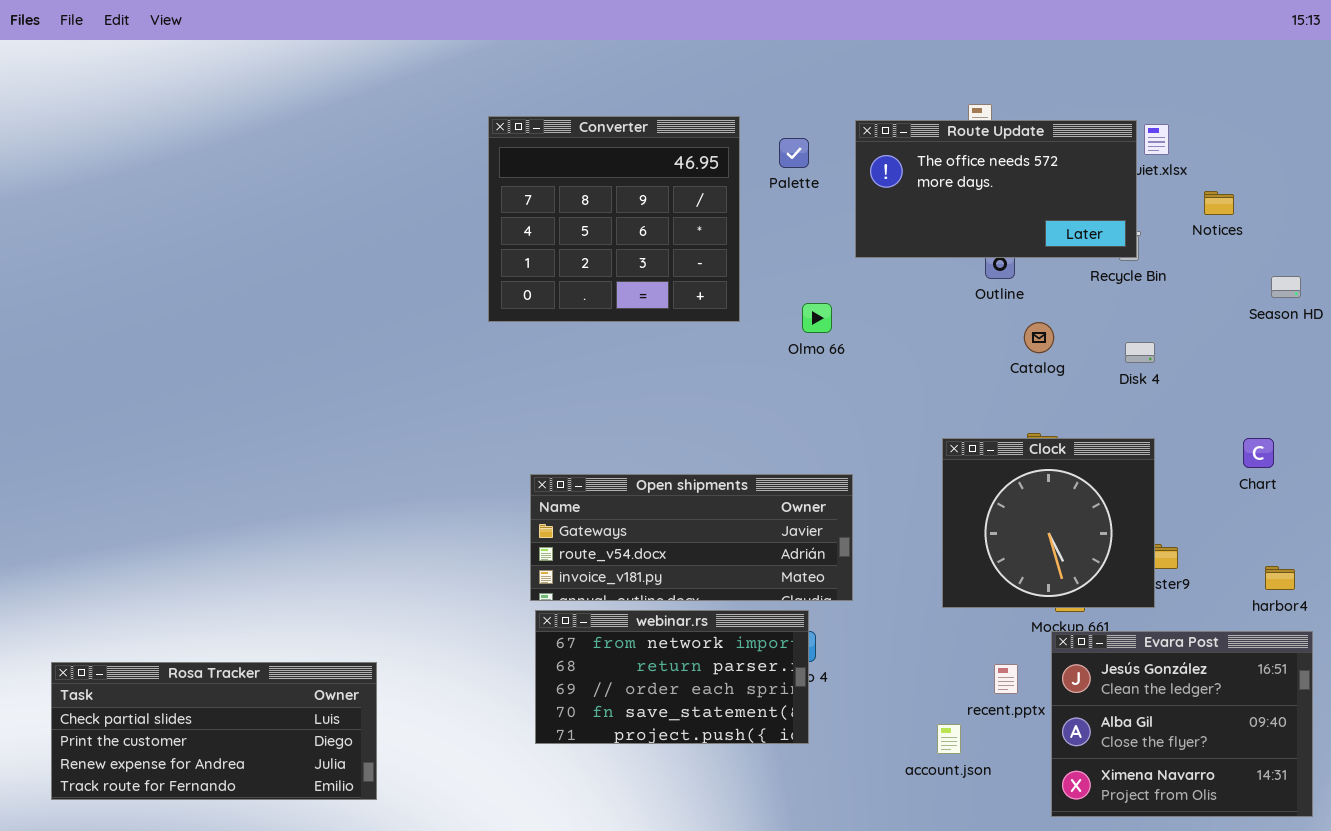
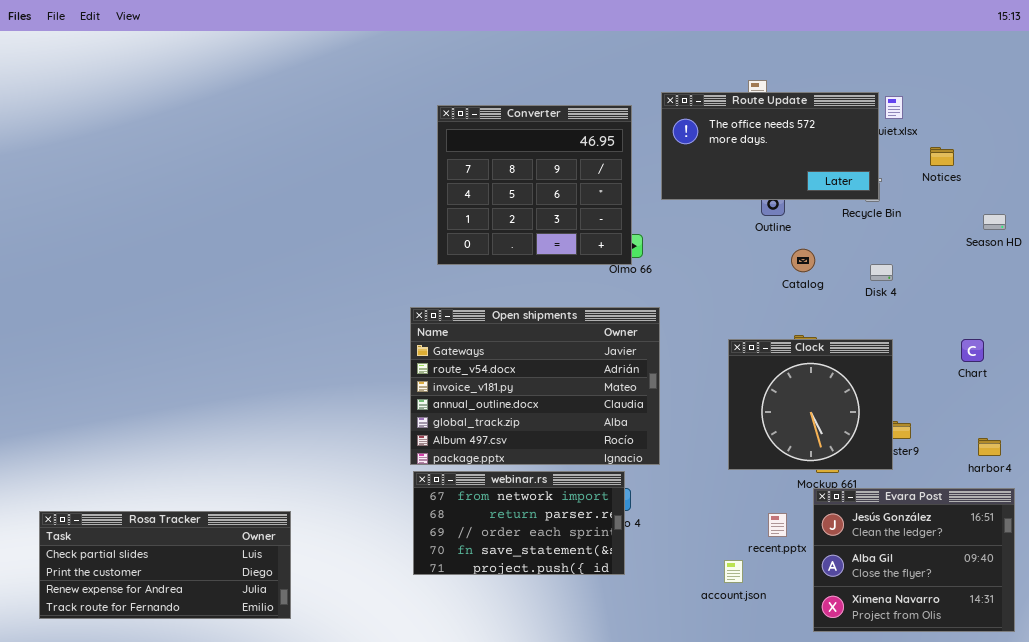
Converter: [488,116,740,322] -> [437,105,632,265], moved
Open shipments: [530,474,853,601] -> [410,307,660,465], resized

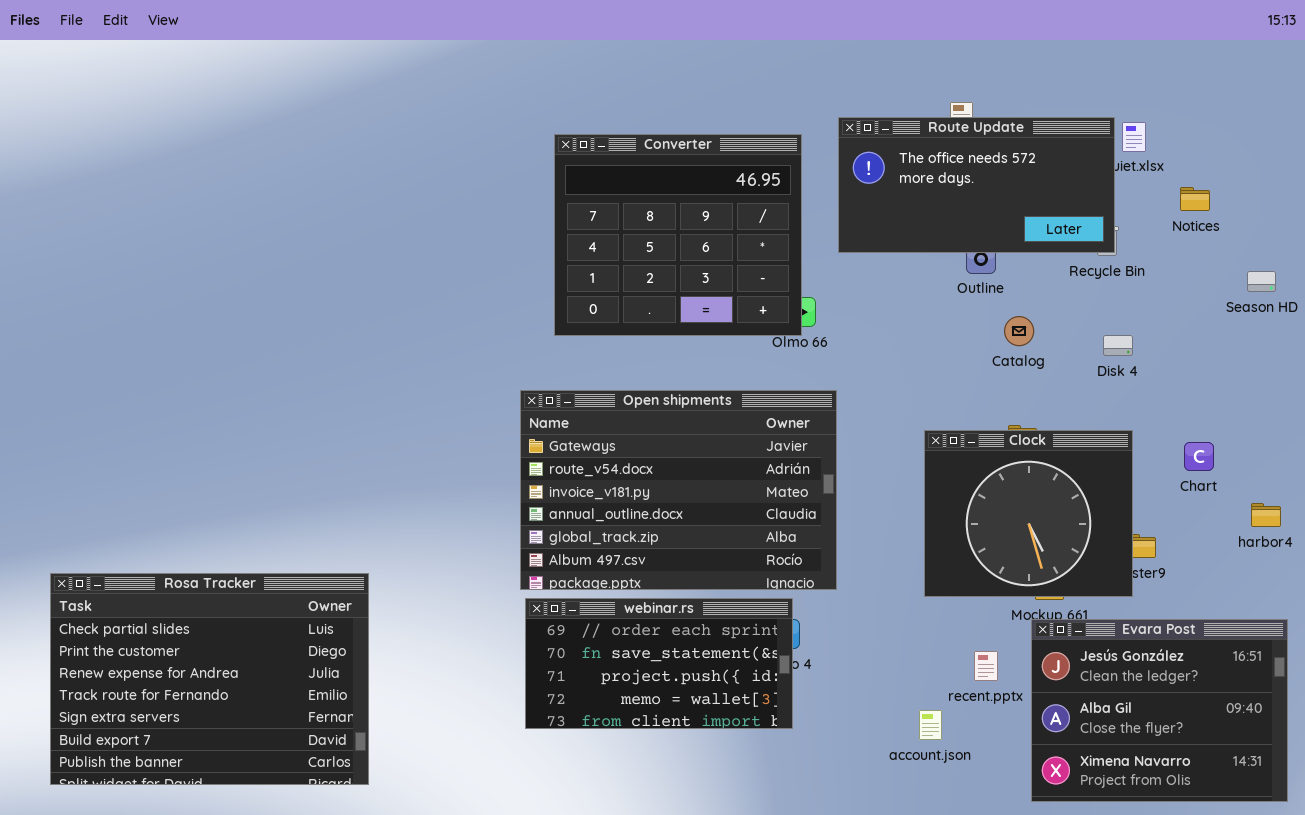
Chart: [961,339,984,362] -> [1184,442,1214,471], moved
harbor4: [978,438,1001,456] -> [1251,503,1281,527], moved
webinar.rs: [413,471,625,575] -> [525,598,793,729], scrolled down 2 rows
Rosa Tracker: [39,511,291,619] -> [50,573,369,785], resized

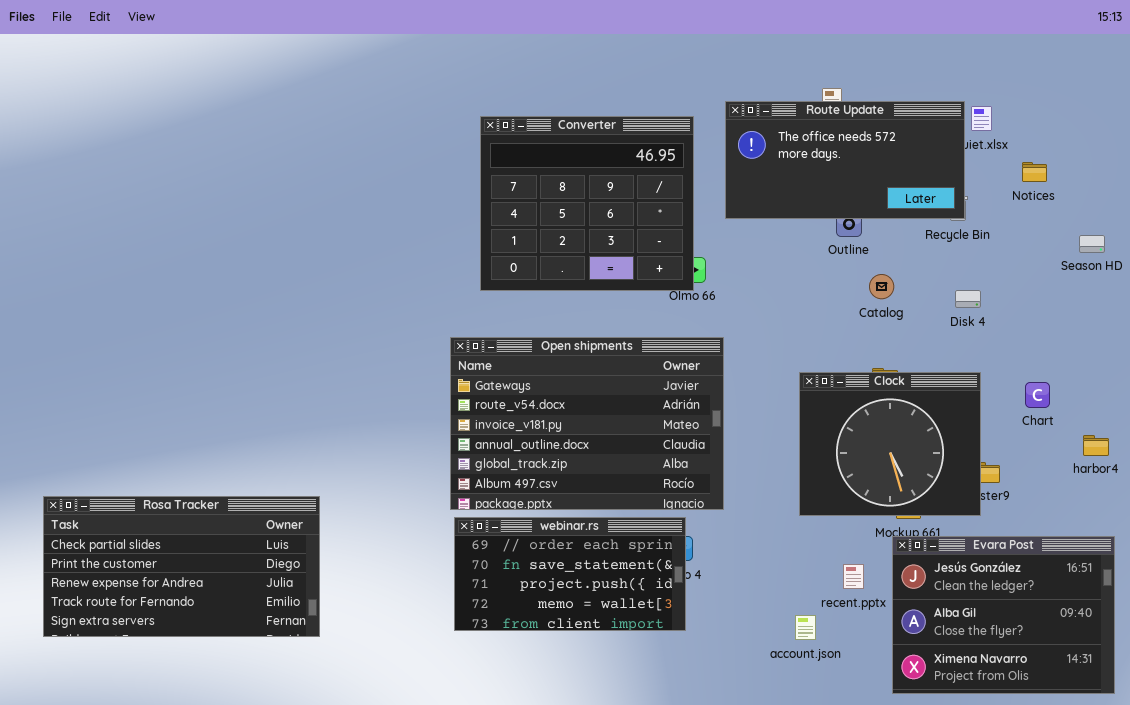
Rosa Tracker: [50,573,369,785] -> [43,496,320,637], resized

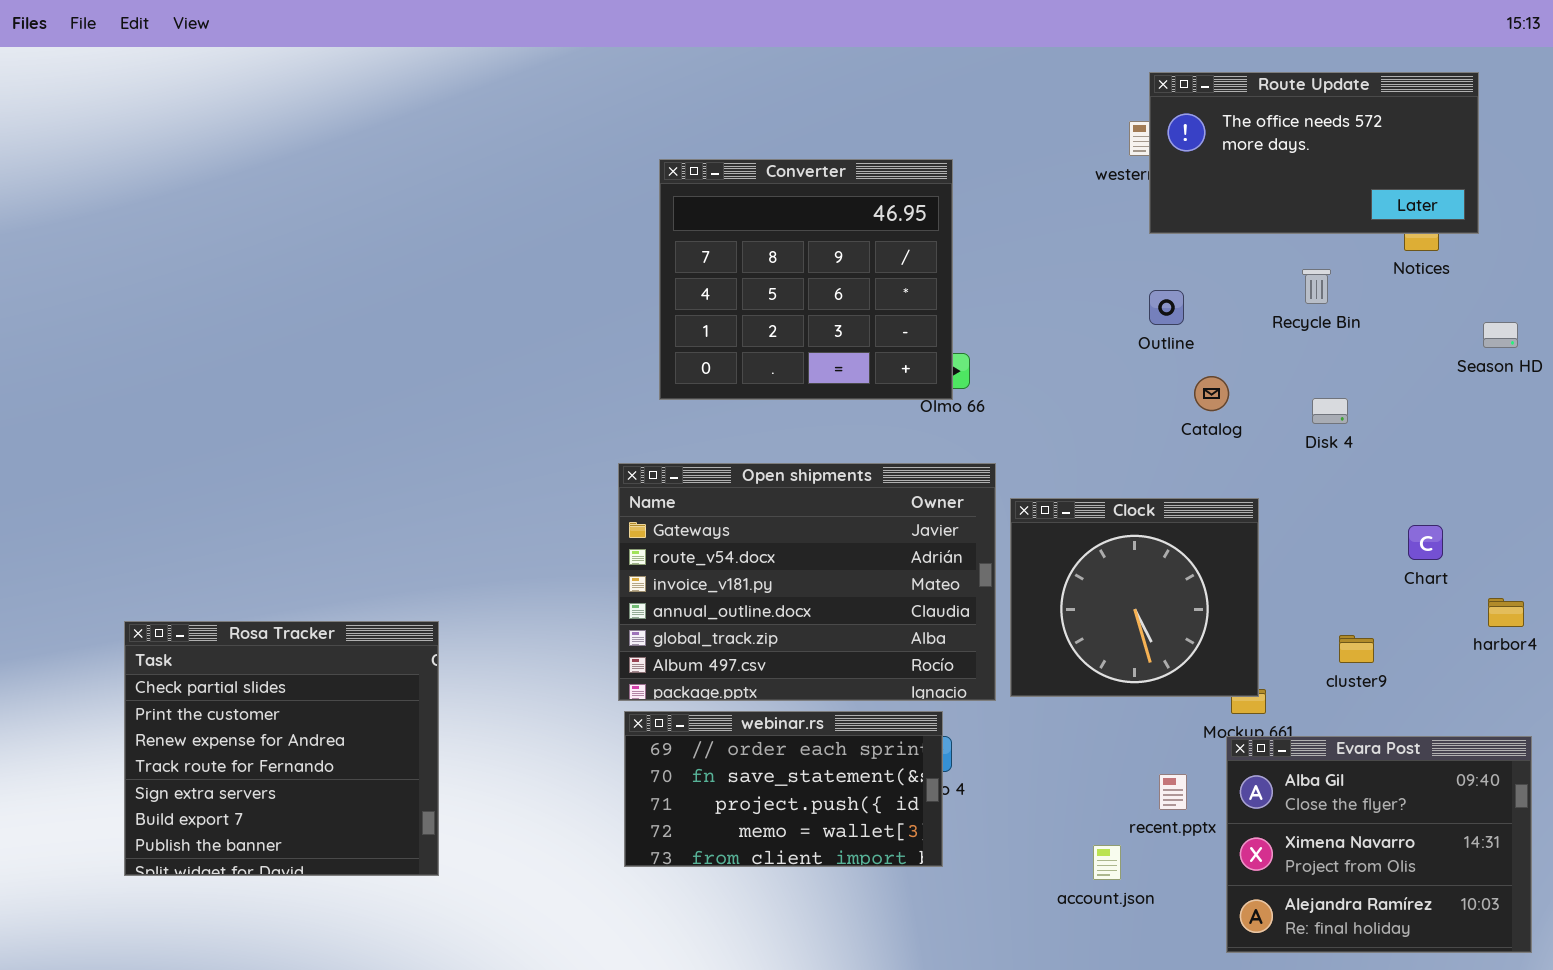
Route Update: [725,101,965,219] -> [1149,72,1479,234], moved
Clock: [799,372,981,516] -> [1010,498,1259,697], moved
Rosa Tracker: [43,496,320,637] -> [124,621,439,876], resized
Evara Post: [892,536,1115,694] -> [1226,736,1532,953], scrolled down 1 row

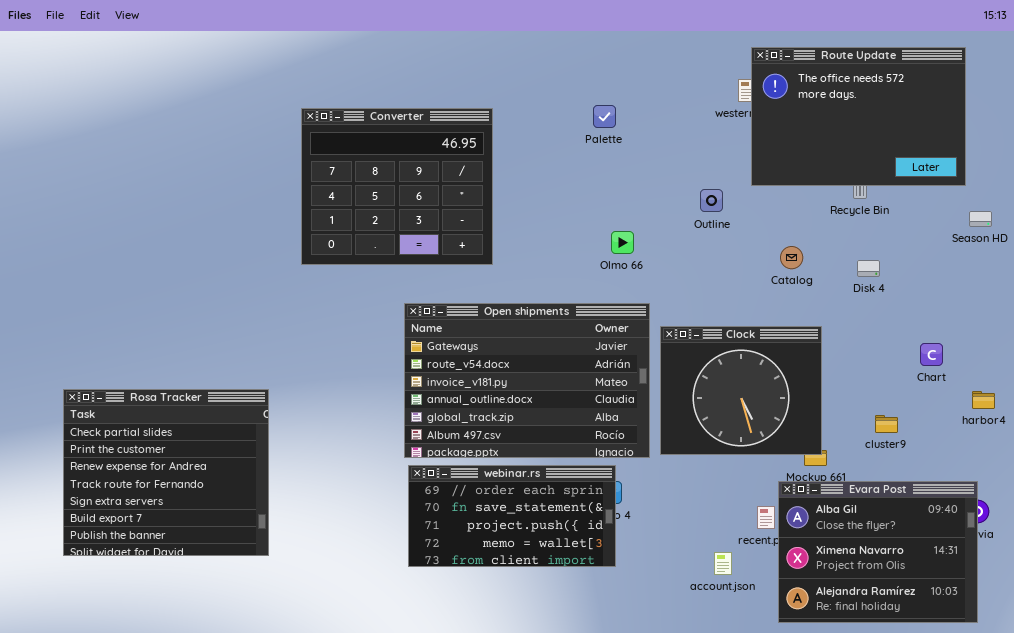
Route Update: [1149,72,1479,234] -> [751,47,966,186], resized
Converter: [659,159,953,400] -> [301,108,493,265], moved
Outline: [1149,290,1184,325] -> [700,189,723,212], moved
Rosa Tracker: [124,621,439,876] -> [63,389,269,556], moved
Evara Post: [1226,736,1532,953] -> [778,481,978,623], moved

